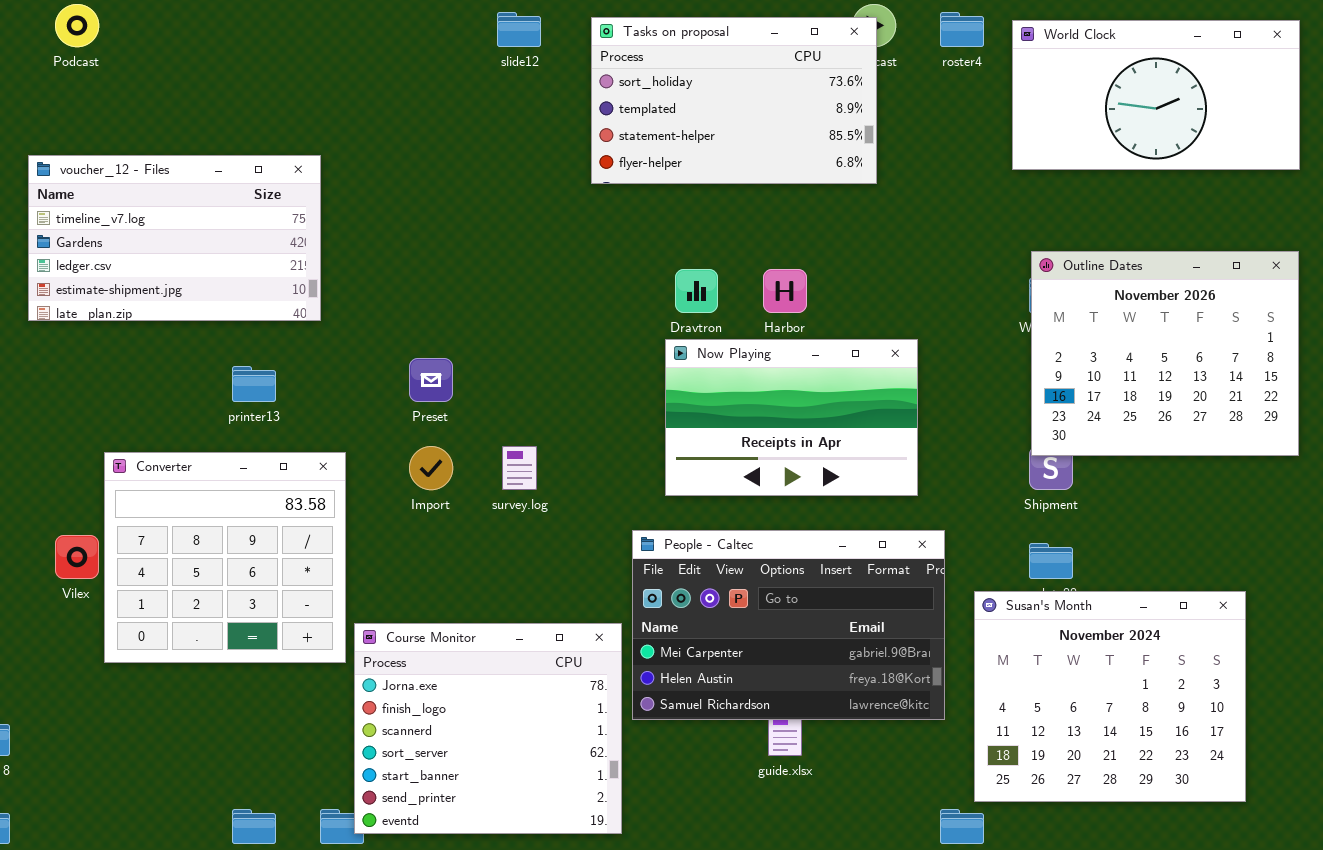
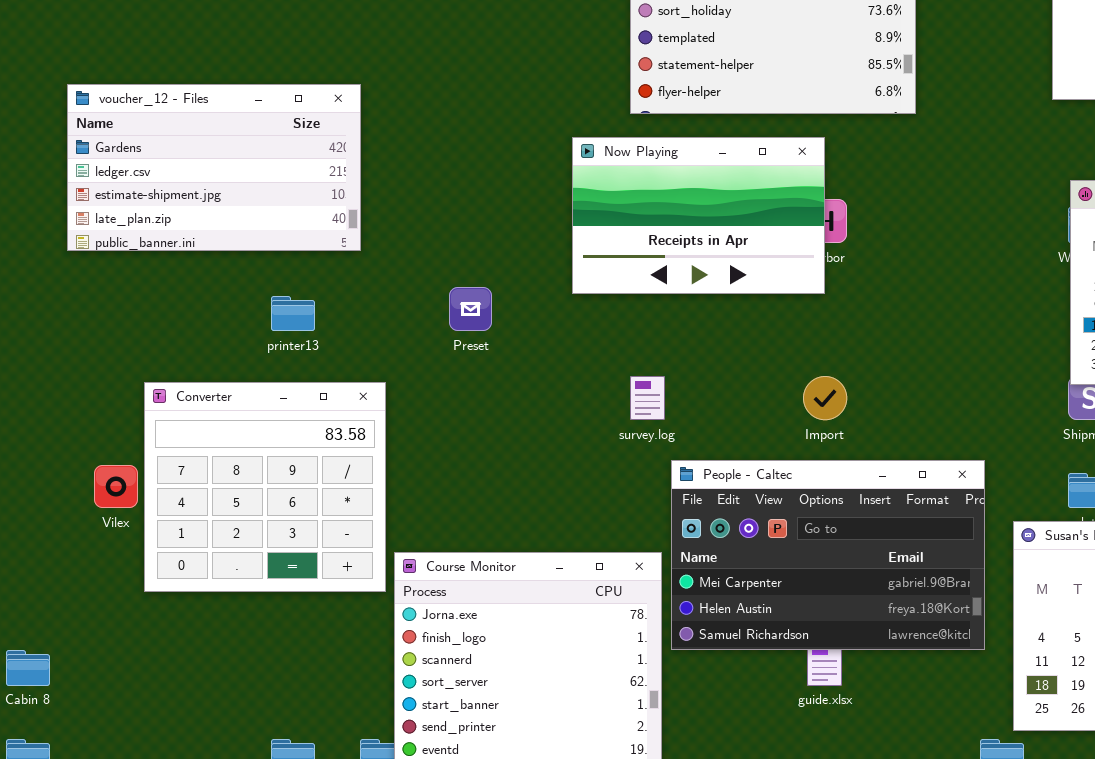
voucher_12 - Files: [28,155,321,321] -> [67,84,361,251], scrolled down 1 row
Now Playing: [665,339,918,496] -> [572,137,825,294], moved
Import: [409,446,453,490] -> [803,376,847,420], moved
survey.log: [502,446,537,490] -> [630,376,665,420], moved

